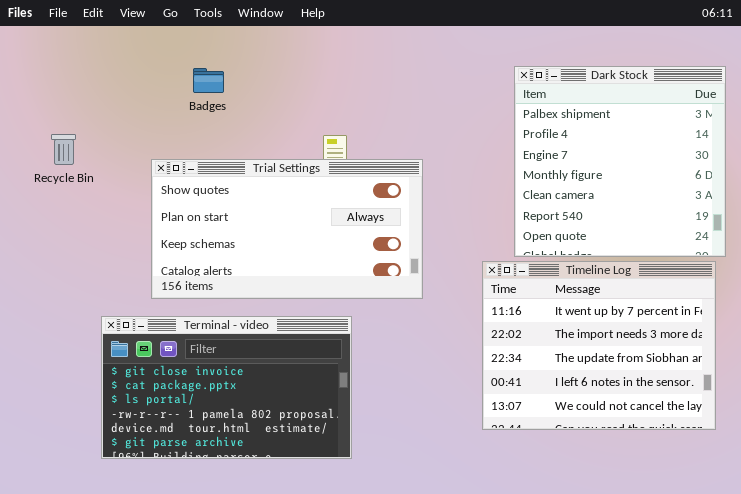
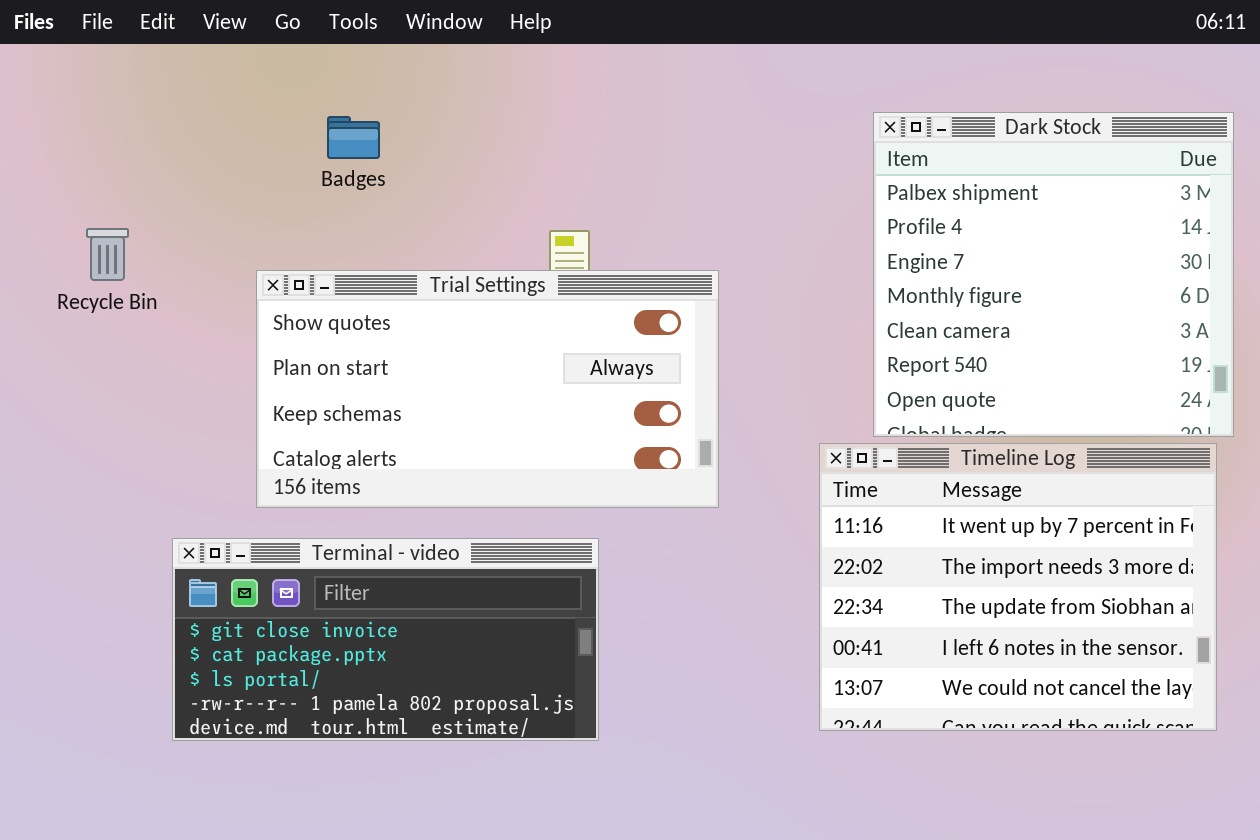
Terminal - video: [101,316,352,459] -> [172,538,599,741], resized

